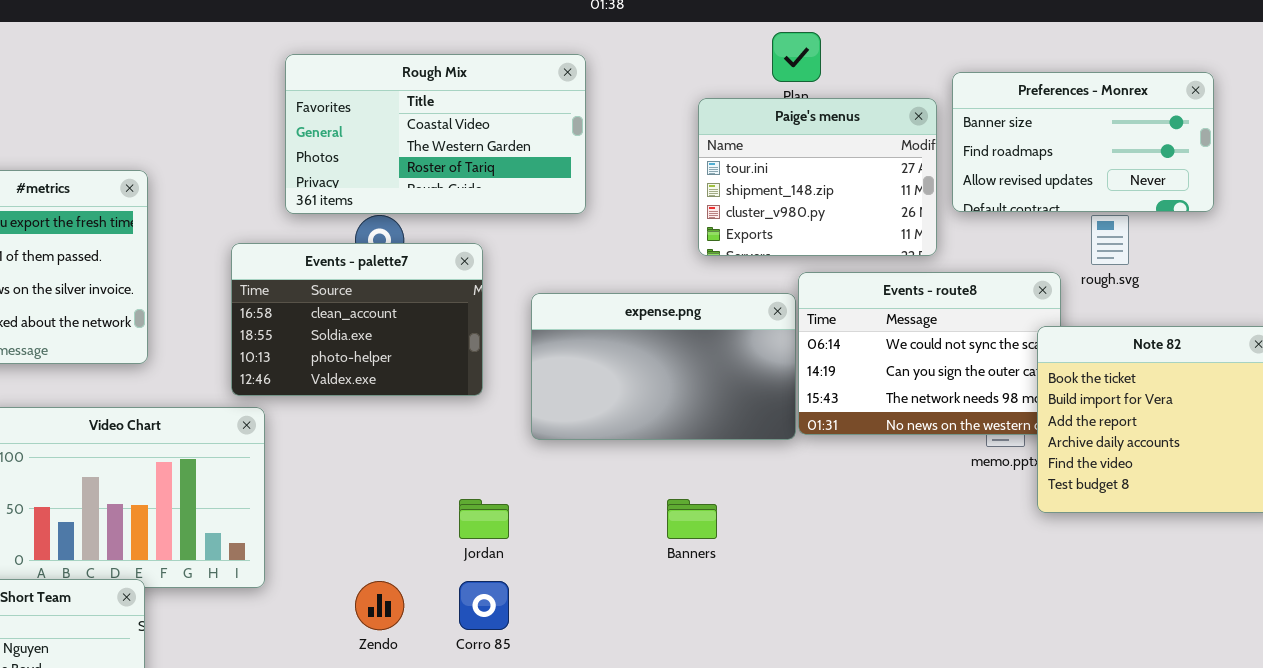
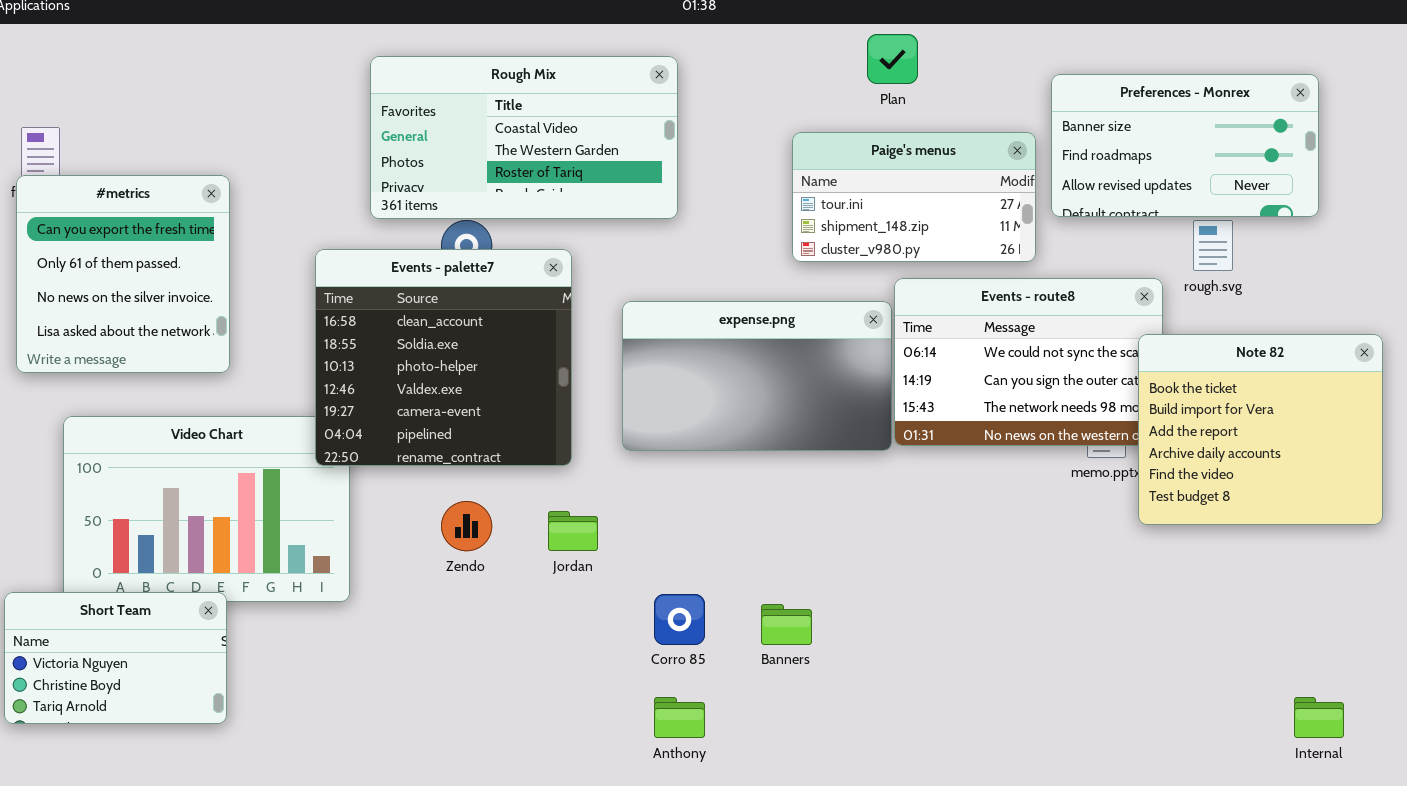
Paige's menus: [698,98,937,256] -> [792,132,1036,262], resized
Events - palette7: [231,243,483,396] -> [315,249,572,466], resized
Banners: [667,499,717,539] -> [761,604,812,645], moved
Zendo: [355,581,404,630] -> [441,501,492,551], moved
Corro 85: [459,581,509,630] -> [654,594,705,645], moved

